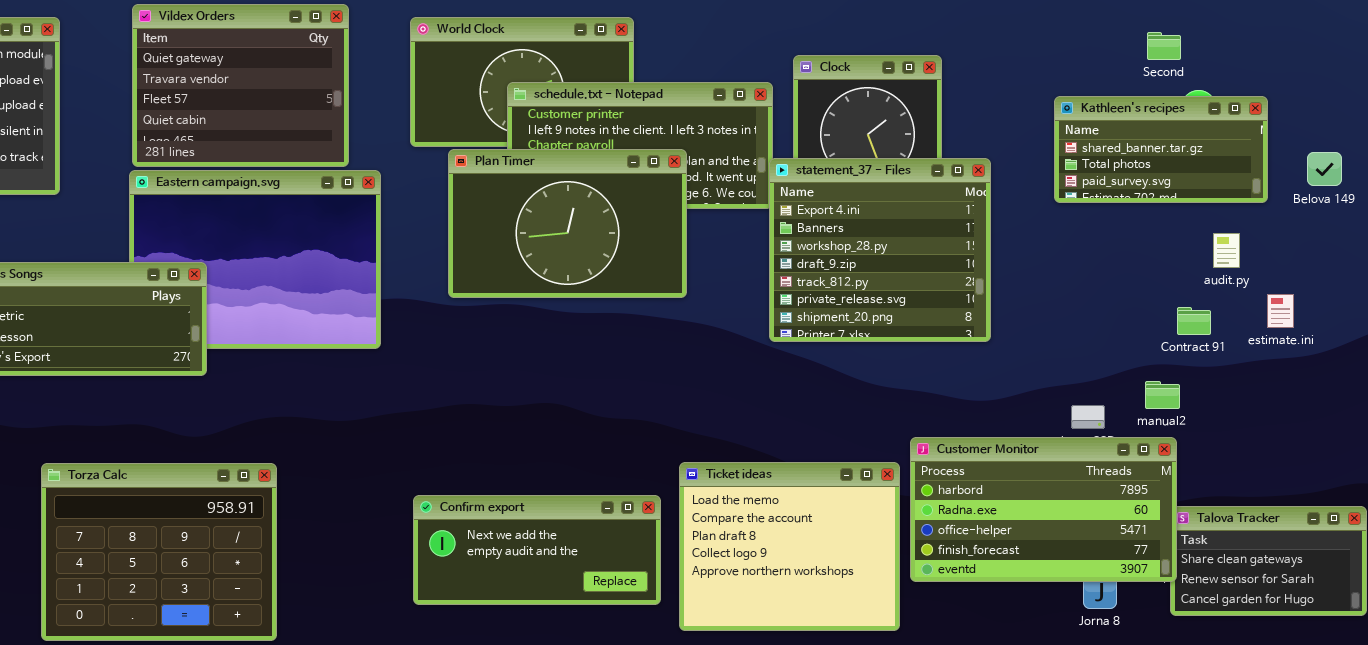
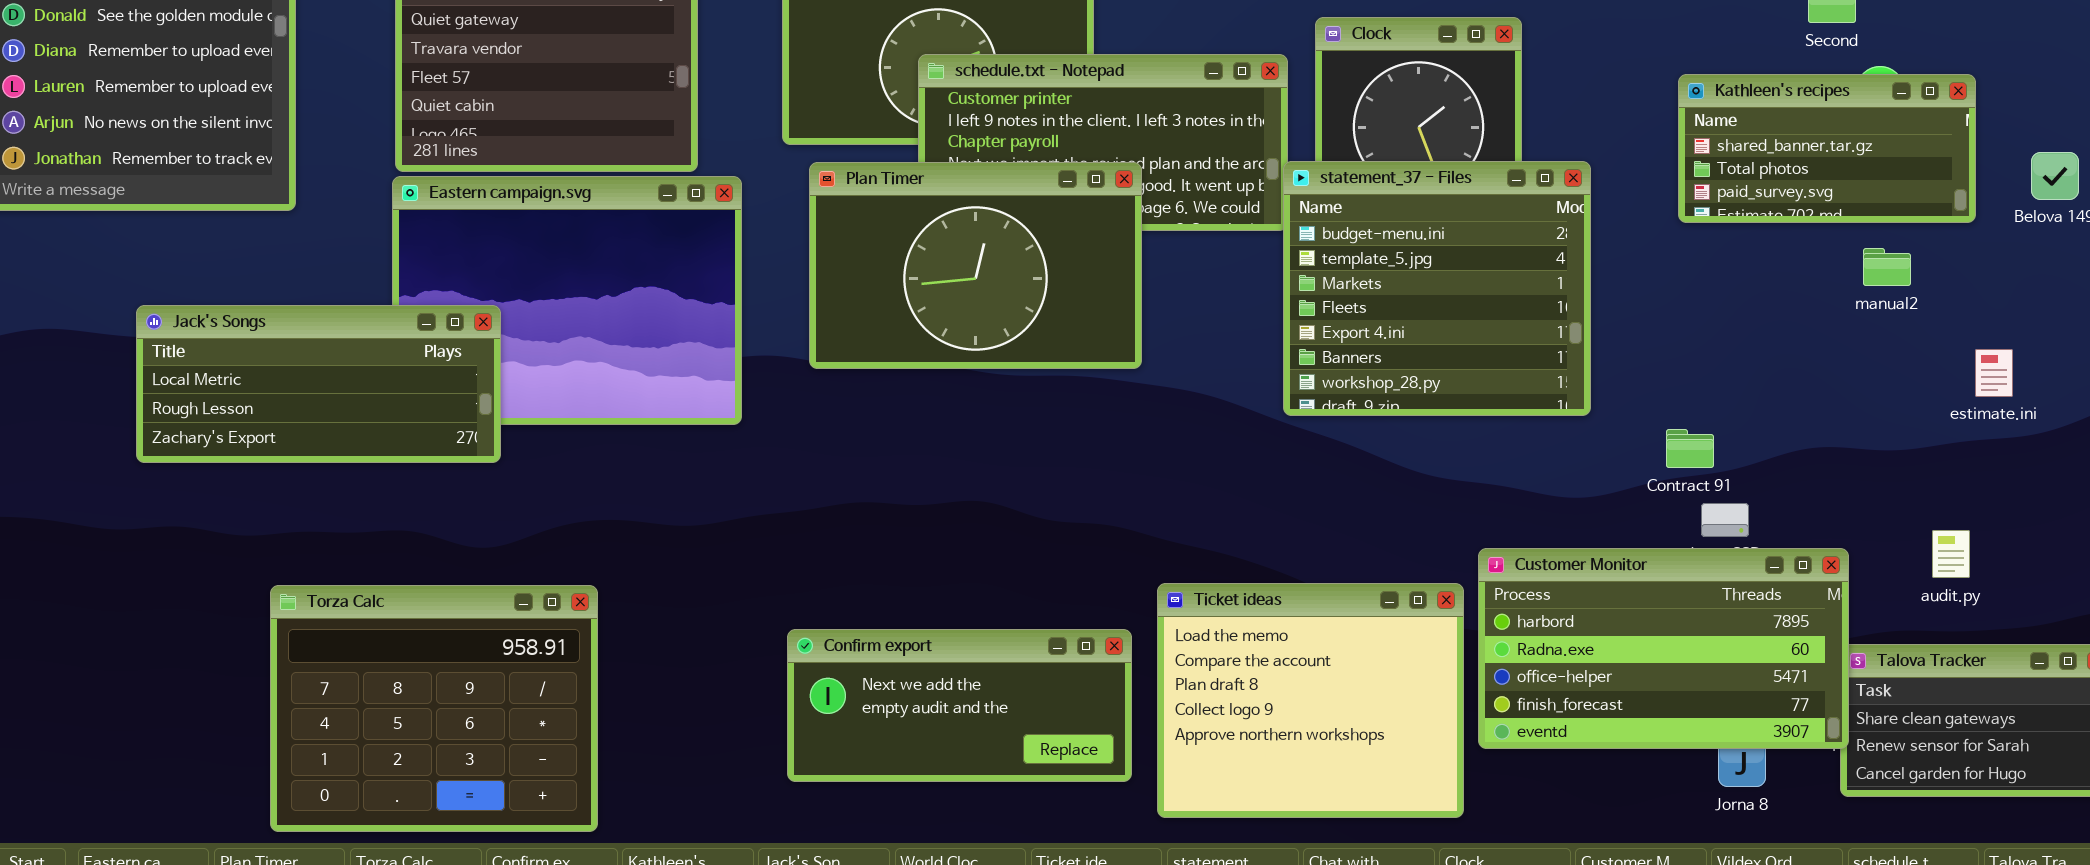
Plan Timer: [448,149,687,298] -> [809,162,1142,369], moved
statement_37 - Files: [769,158,991,342] -> [1283,161,1591,416], scrolled up 4 rows
audit.py: [1213,233,1240,268] -> [1932,530,1970,578], moved
Contract 91: [1177,307,1211,335] -> [1666,429,1714,468], moved
manual2: [1145,381,1180,409] -> [1863,248,1911,286], moved

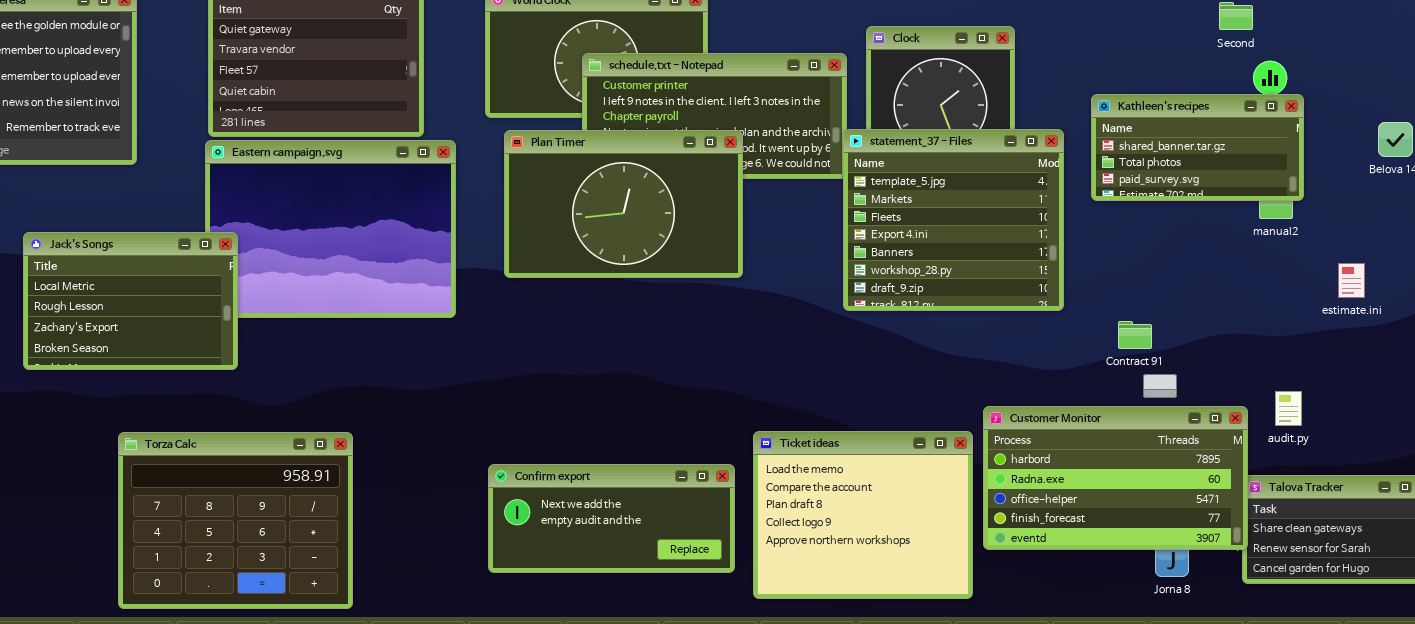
Kathleen's recipes: [1678,74,1976,223] -> [1091,94,1304,201], moved
statement_37 - Files: [1283,161,1591,416] -> [843,129,1064,311], scrolled down 1 row
Jack's Songs: [136,305,501,463] -> [23,232,238,370], resized
audit.py: [1932,530,1970,578] -> [1275,391,1302,426], moved

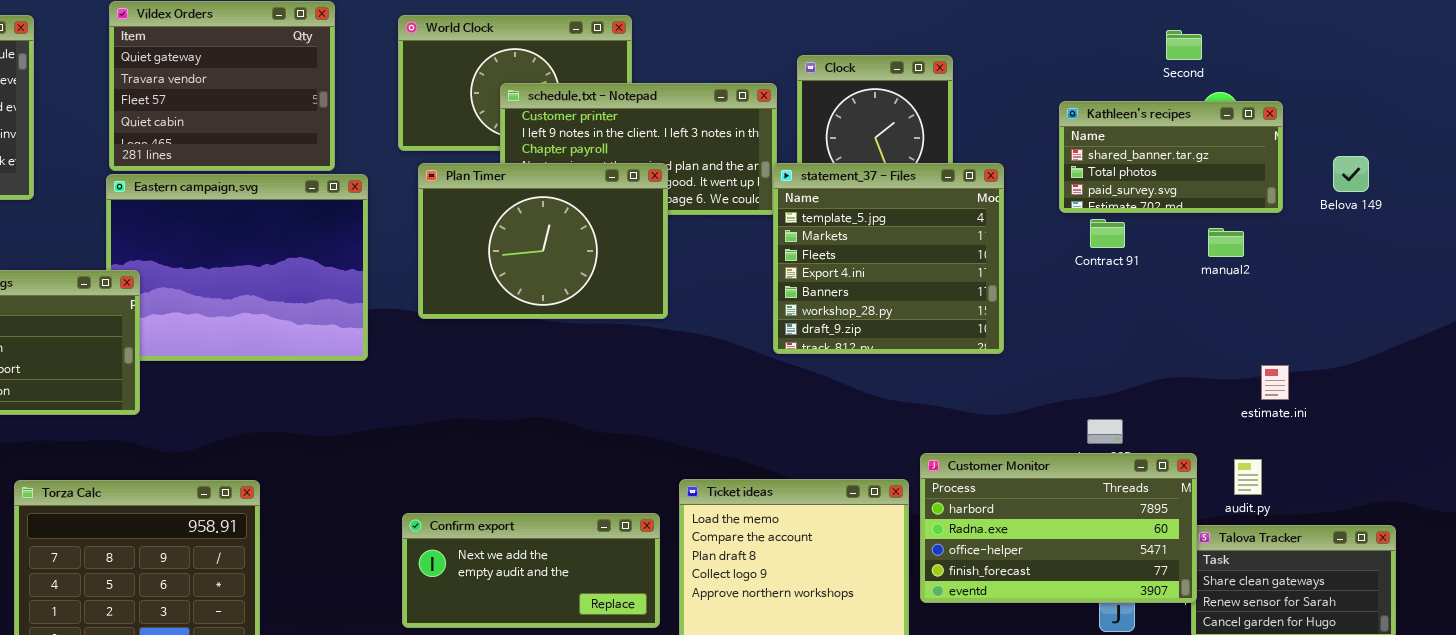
Kathleen's recipes: [1091,94,1304,201] -> [1059,101,1283,213], moved
estimate.ini: [1338,263,1365,298] -> [1261,365,1289,400], moved
Contract 91: [1118,321,1152,349] -> [1090,219,1125,248], moved
audit.py: [1275,391,1302,426] -> [1234,459,1262,495], moved

